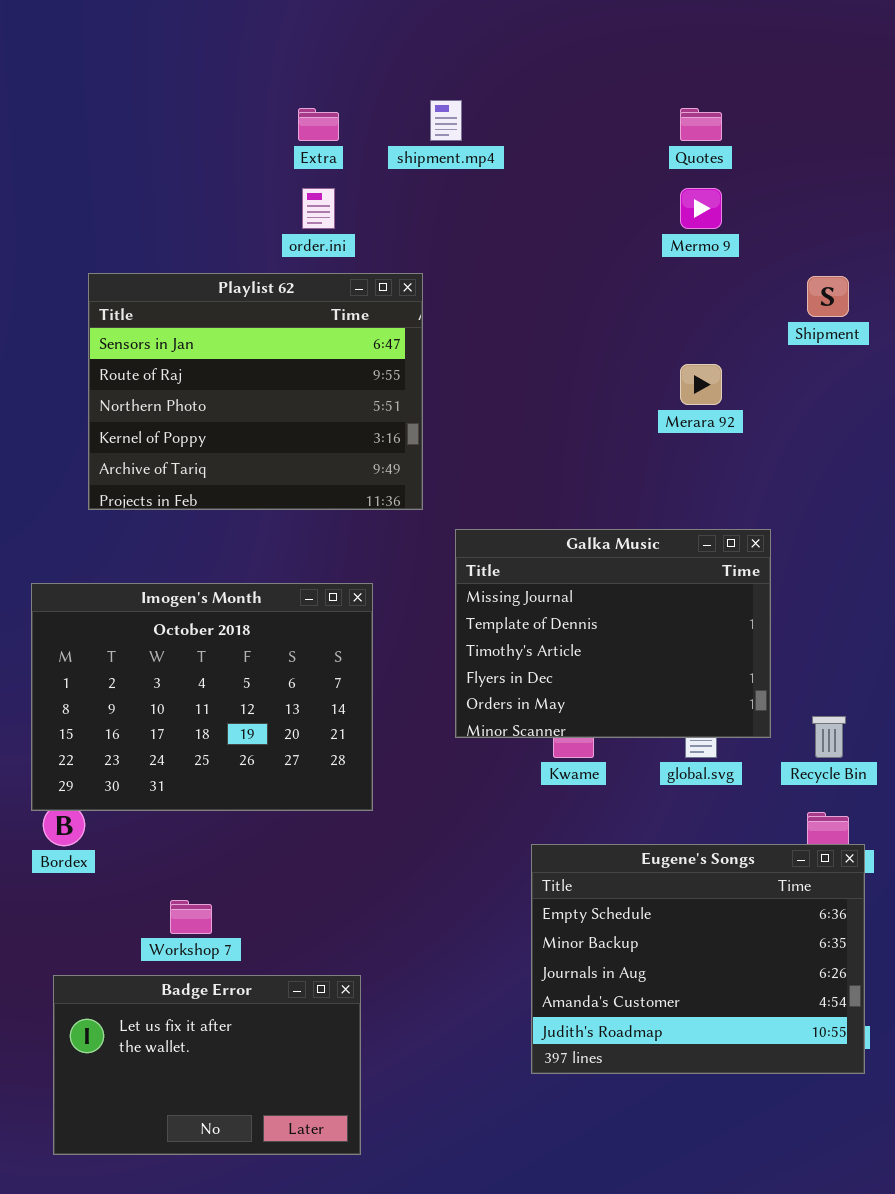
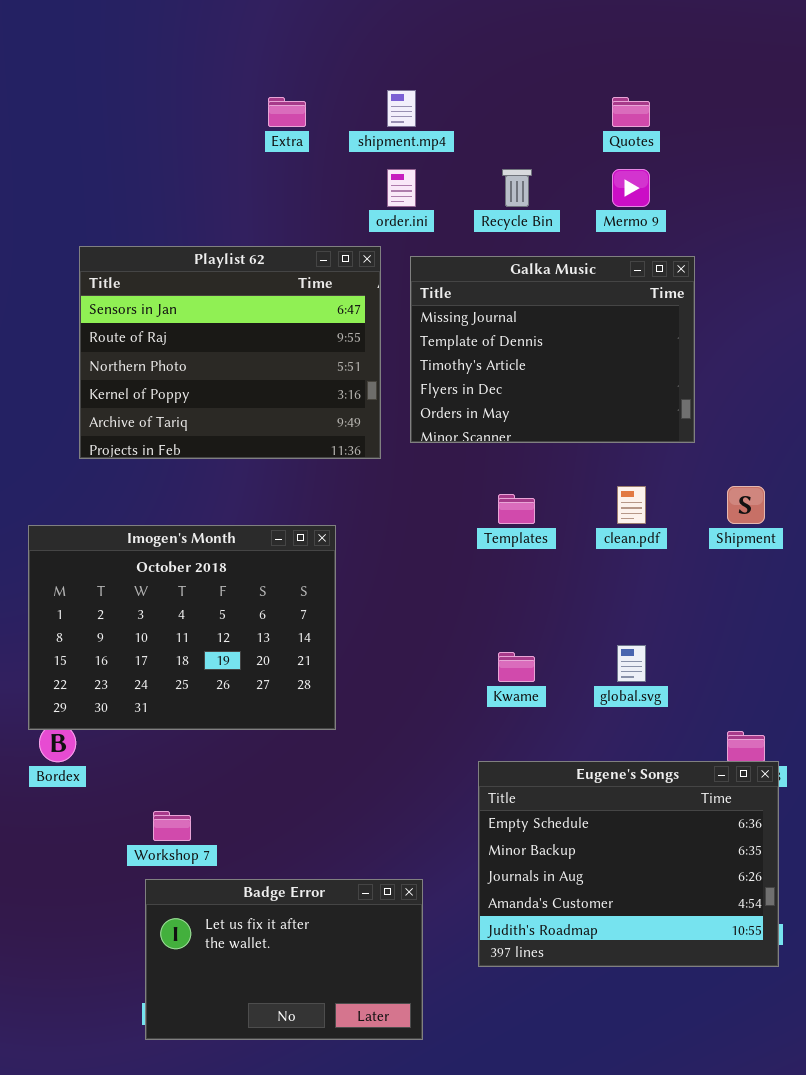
order.ini: [302,188,335,229] -> [387,169,416,207], moved
Shipment: [807,276,849,317] -> [727,486,765,524], moved
Galka Music: [455,529,771,738] -> [410,256,695,443], moved
Recycle Bin: [812,716,846,758] -> [502,169,532,207], moved
Badge Error: [53,975,361,1155] -> [145,879,423,1040], moved

